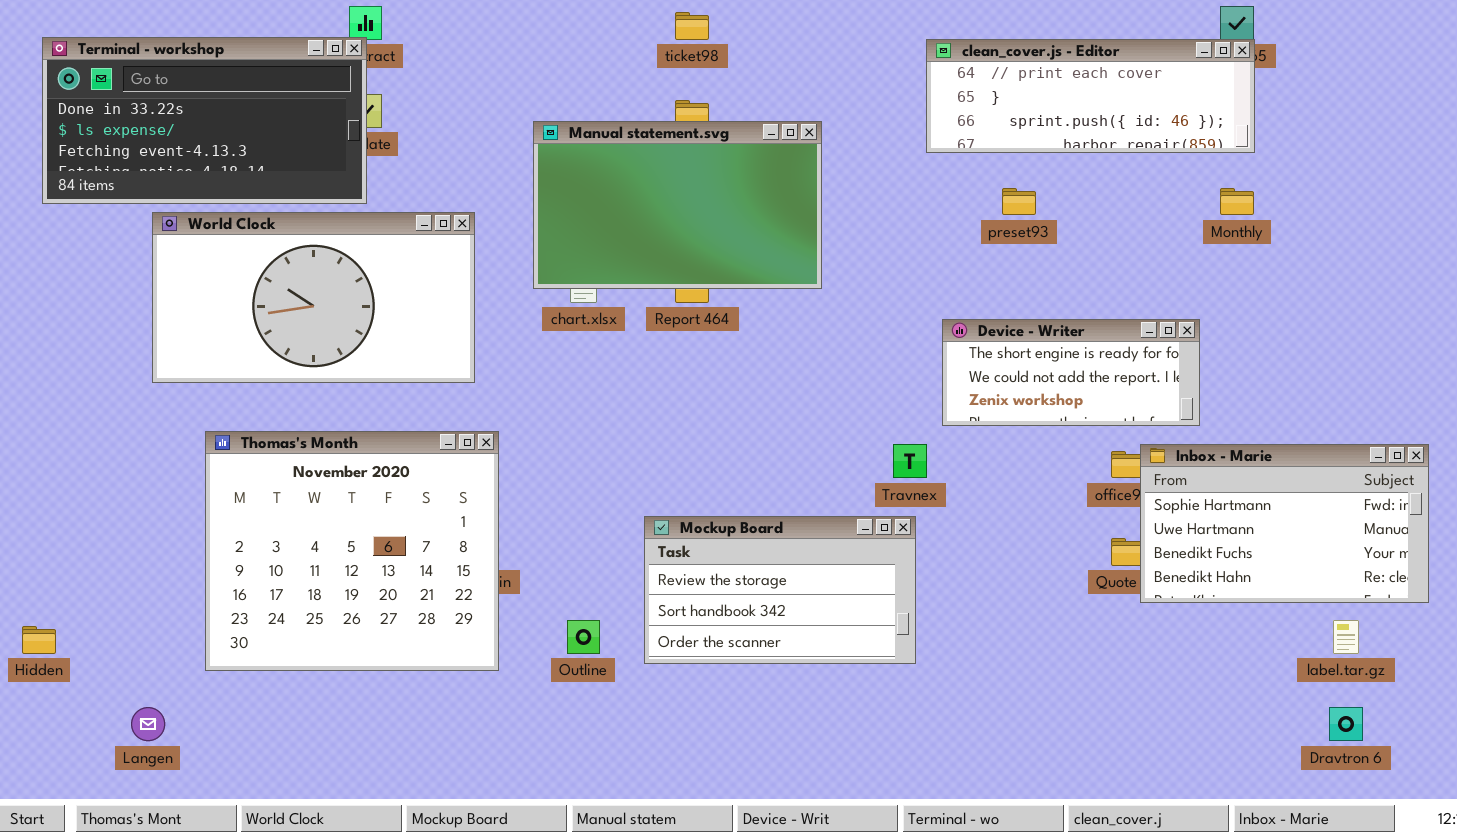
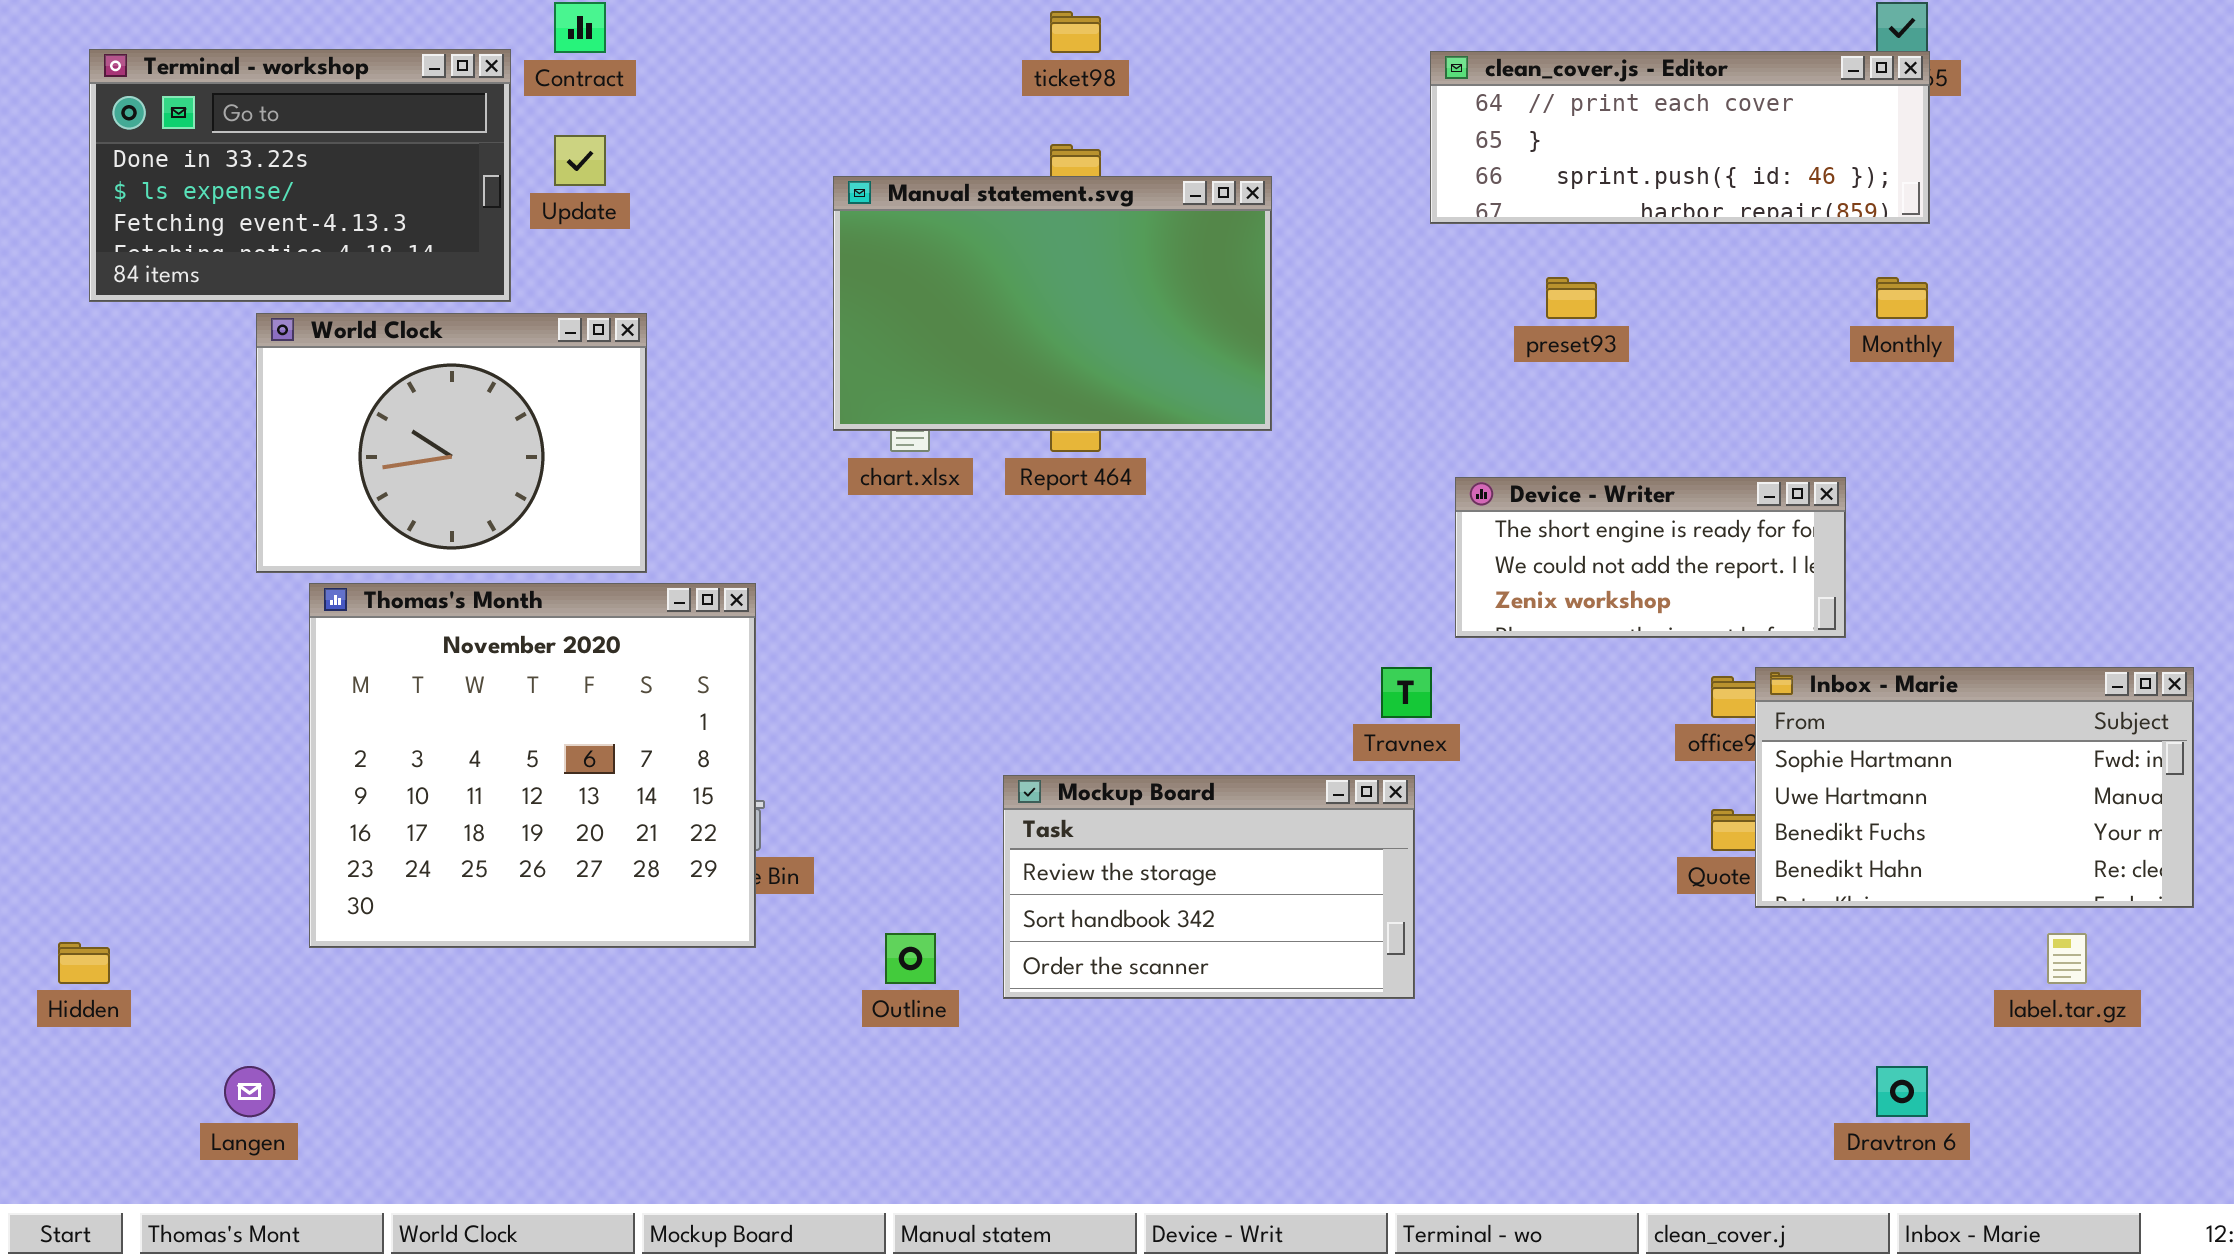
Terminal - workshop: [42,37,367,204] -> [89,49,511,302], resized
World Clock: [152,212,475,383] -> [256,313,647,573], resized
Thomas's Month: [205,431,499,671] -> [309,583,756,948], moved
Dravtron 6: [1329,707,1363,741] -> [1876,1066,1928,1117], moved

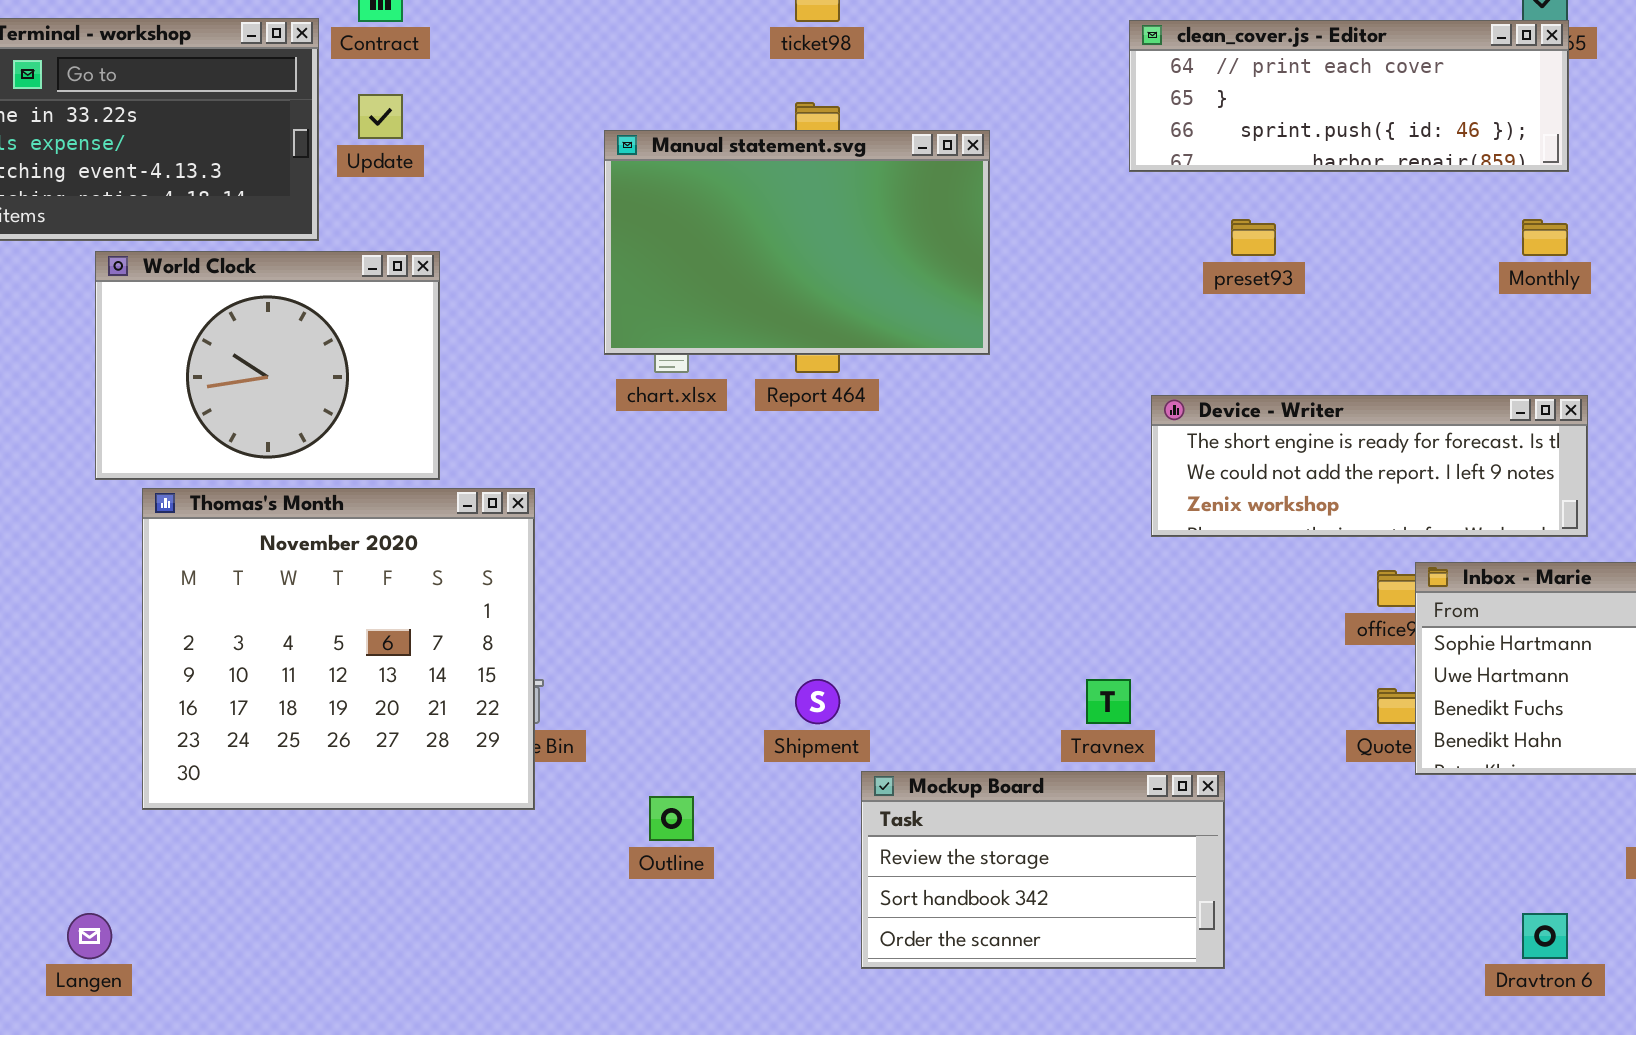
Device - Writer: [1455,477,1846,638] -> [1151,395,1588,537], resized
Travnex: [1381,667,1432,718] -> [1086,679,1131,724], moved
Mockup Board: [1003,775,1415,999] -> [861,771,1225,969], moved

